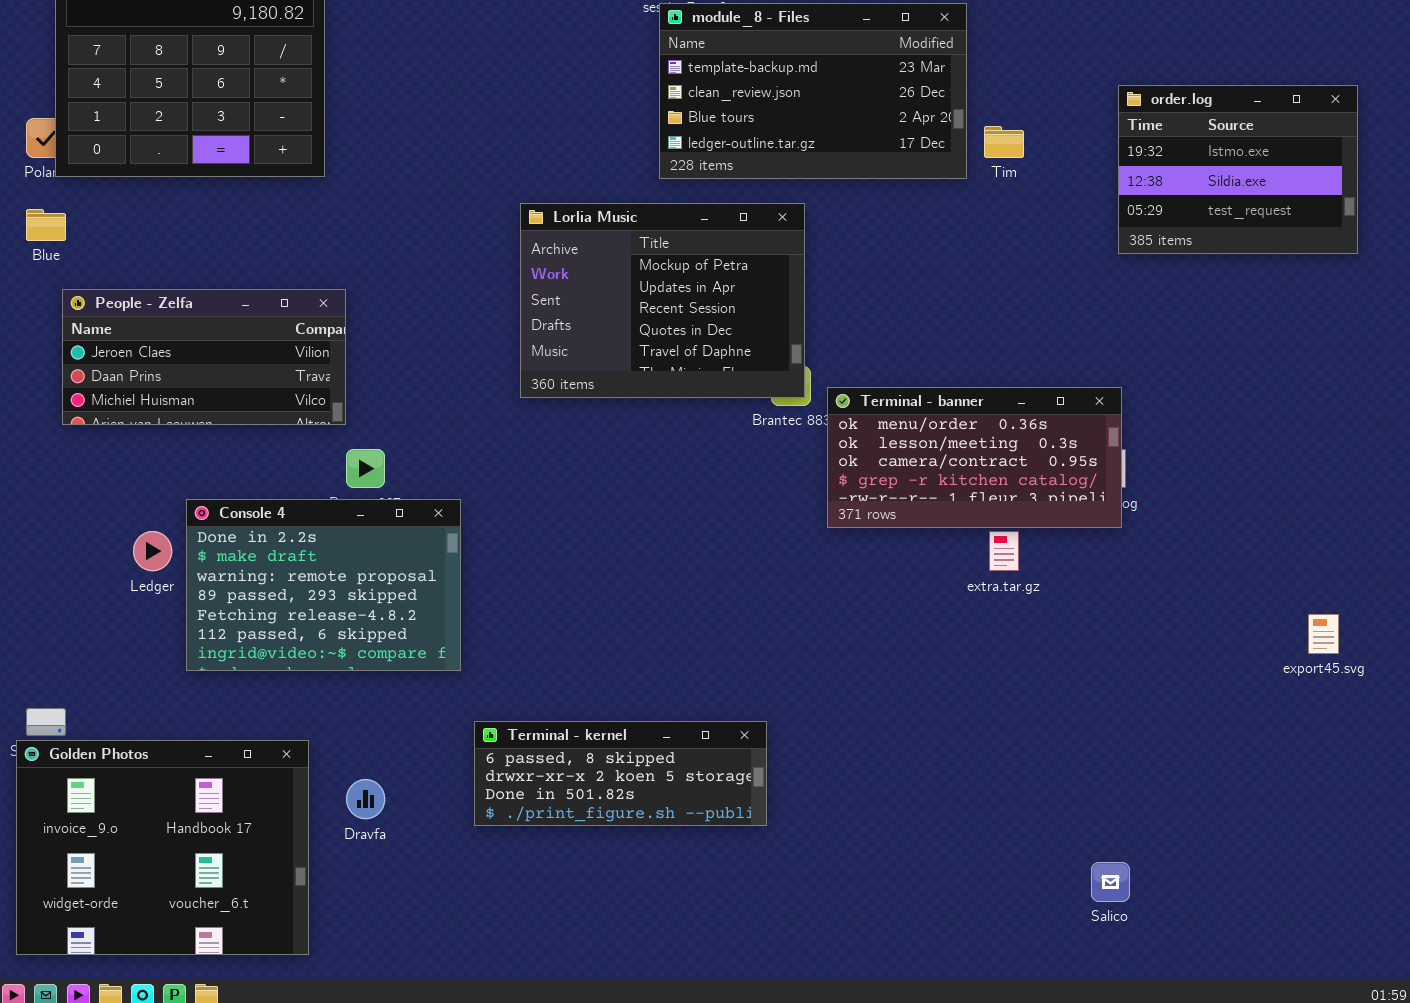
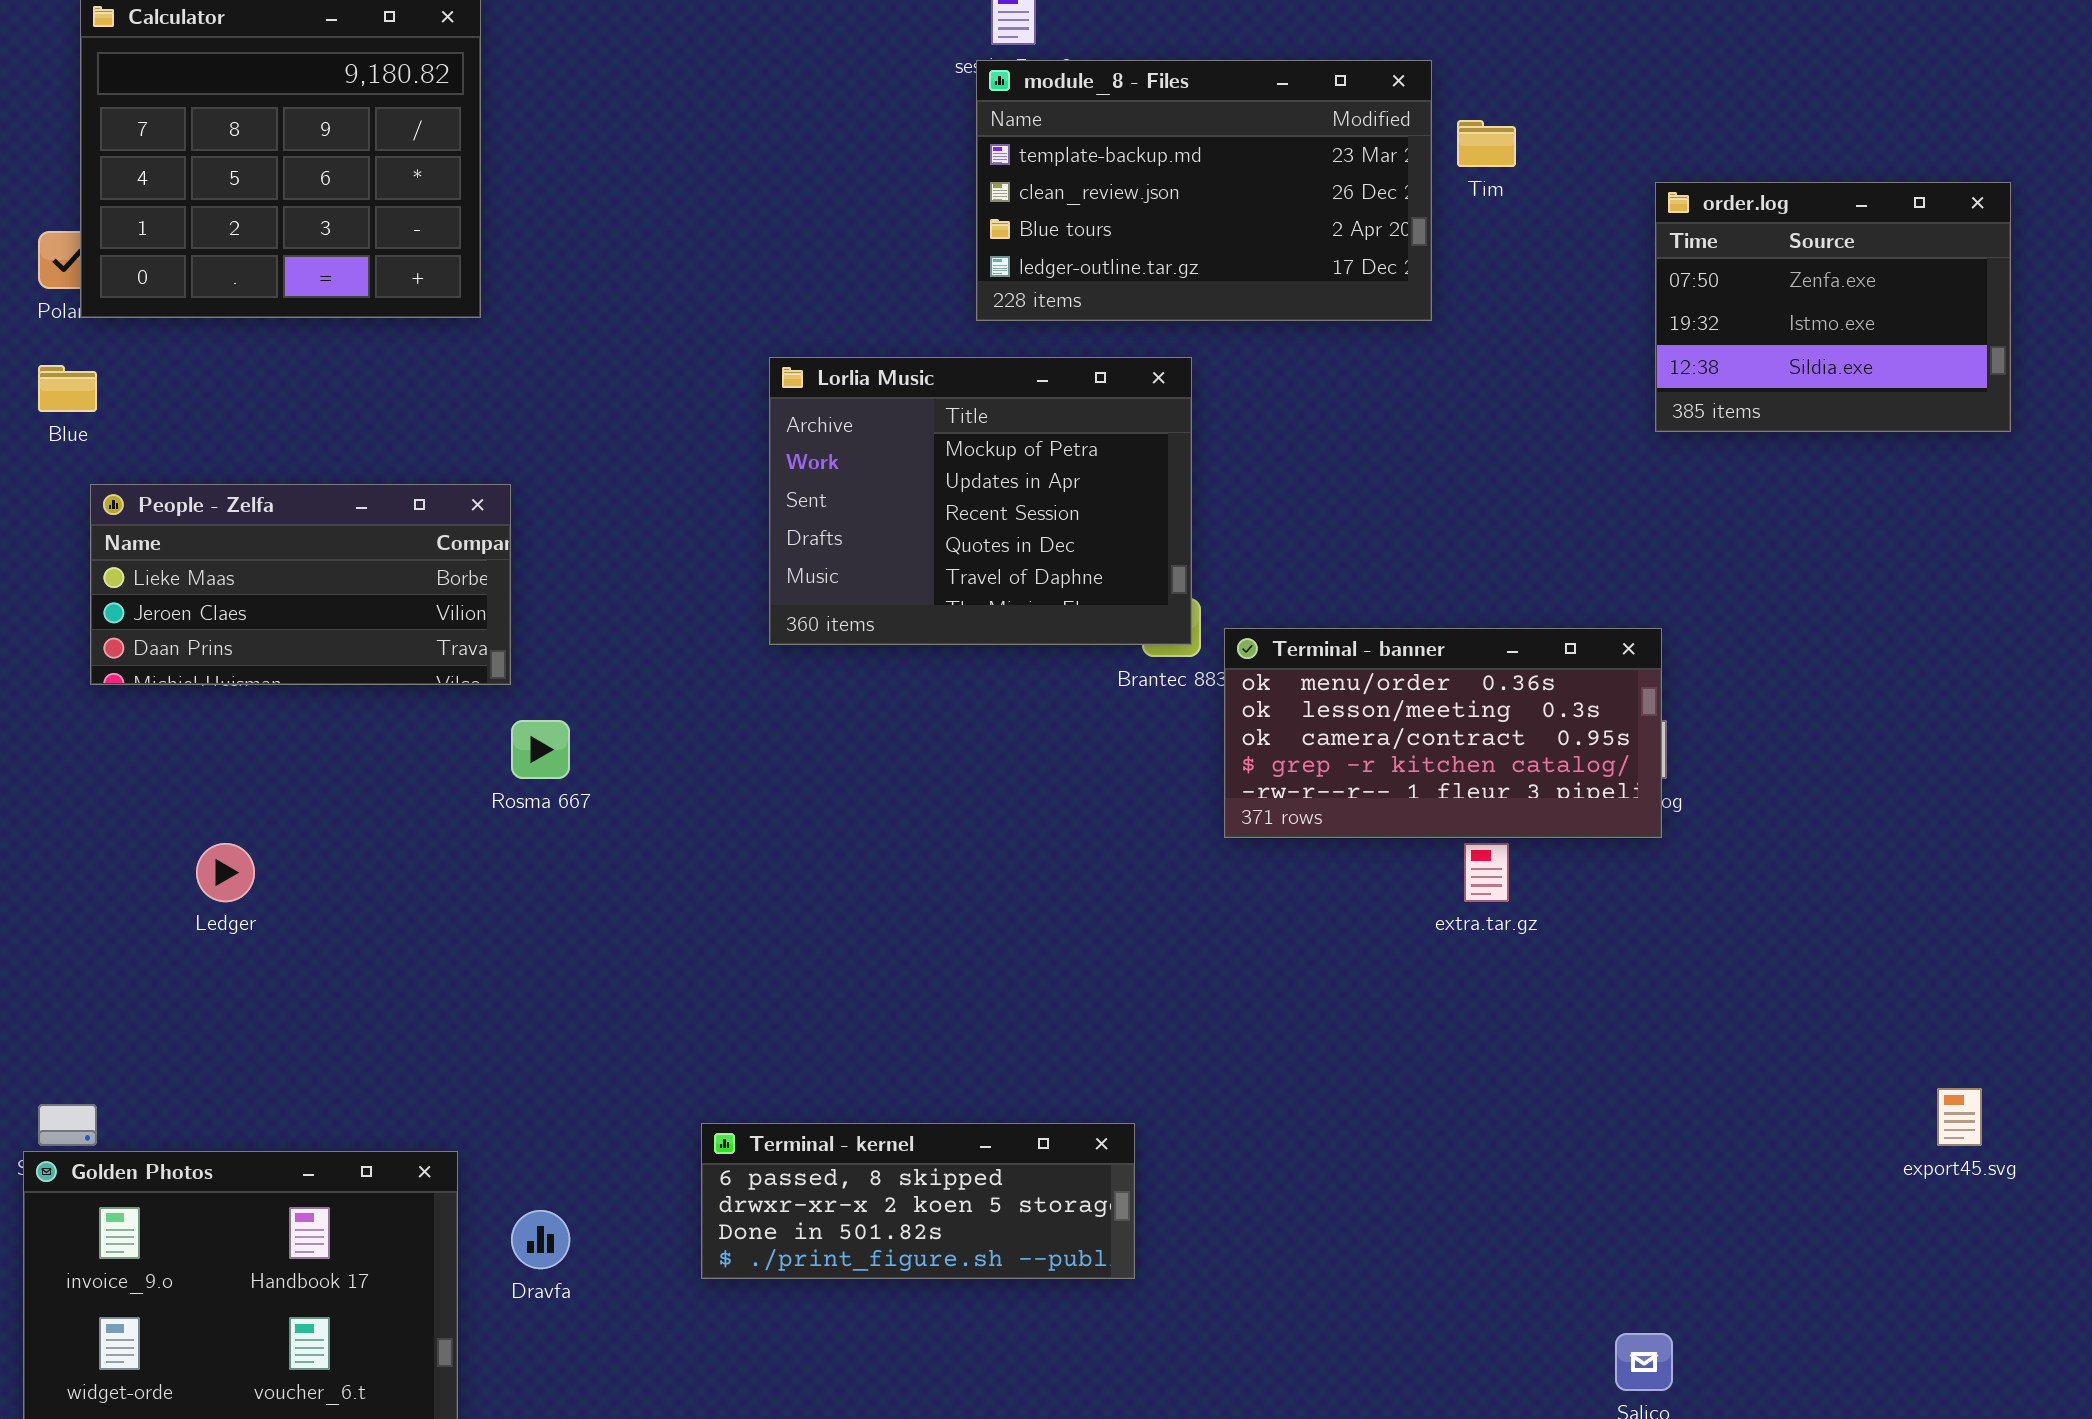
order.log: [1118,85,1358,254] -> [1655,182,2011,432], scrolled up 1 row
Tim: [984,126,1024,158] -> [1457,120,1516,167], moved
People - Zelfa: [62,289,346,425] -> [90,484,511,685], scrolled up 1 row
Console 4: [186,499,461,671] -> none, closed
export45.svg: [1308,614,1339,654] -> [1937,1088,1982,1146], moved

